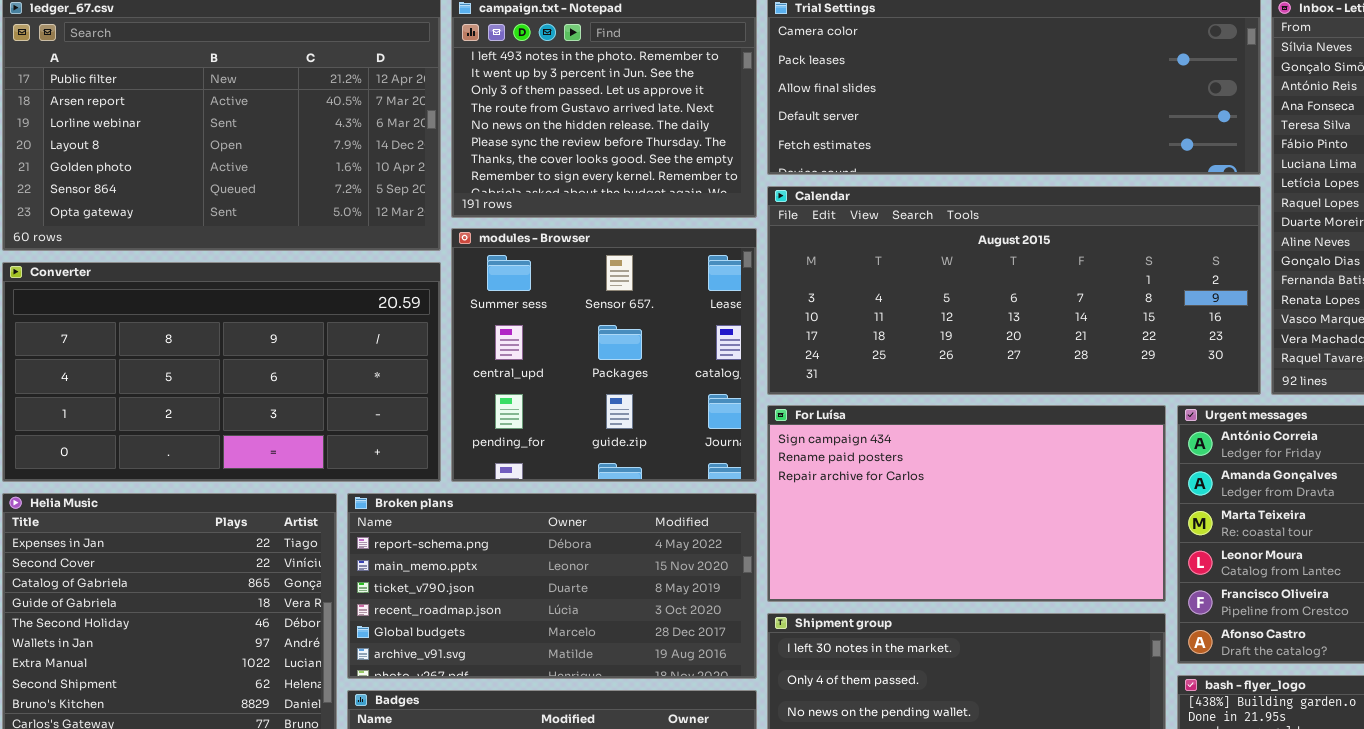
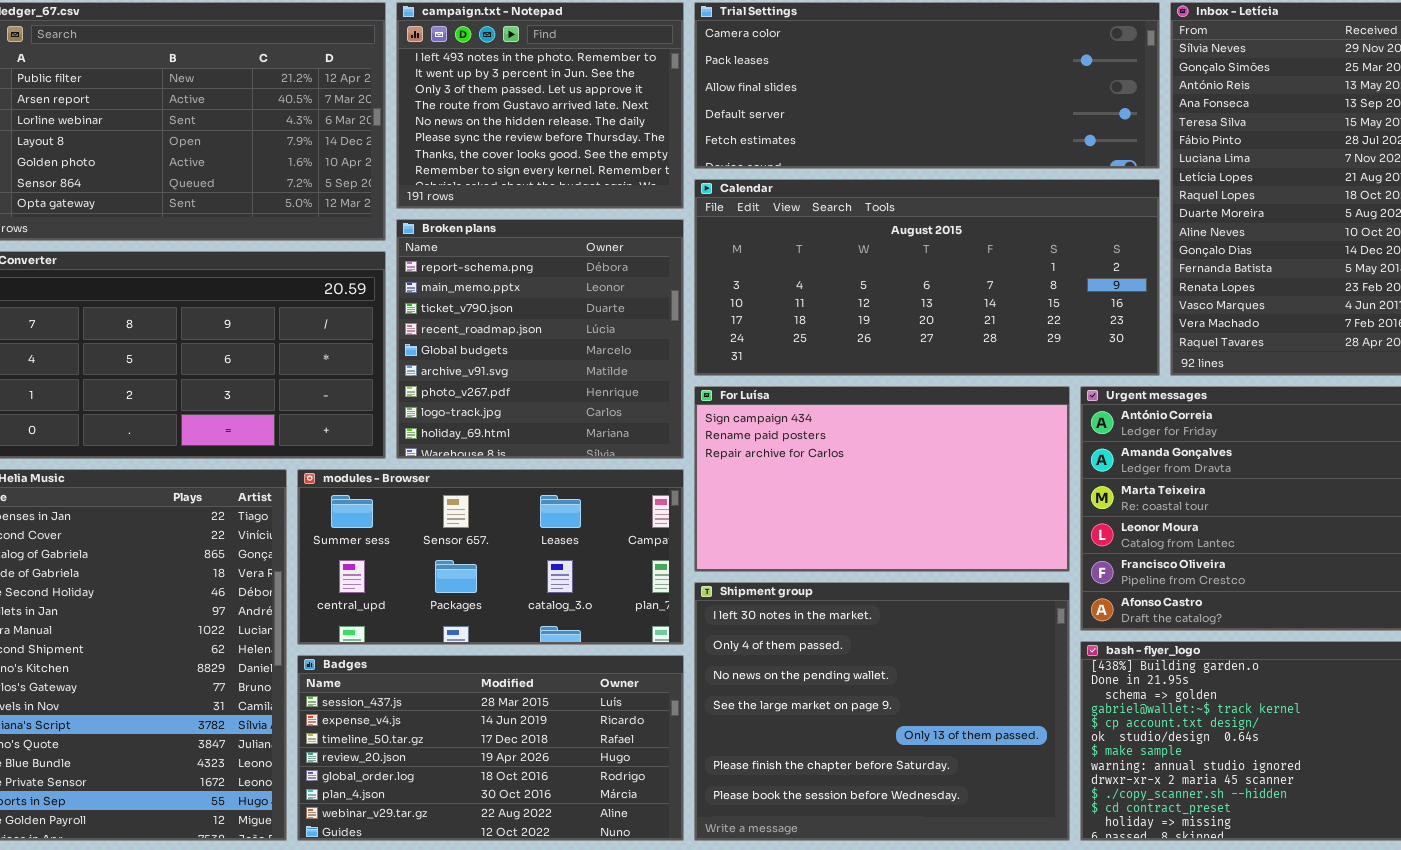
modules - Browser: [451,228,757,482] -> [297,469,684,645], moved, resized
Broken plans: [347,493,757,679] -> [396,219,684,459], moved, resized

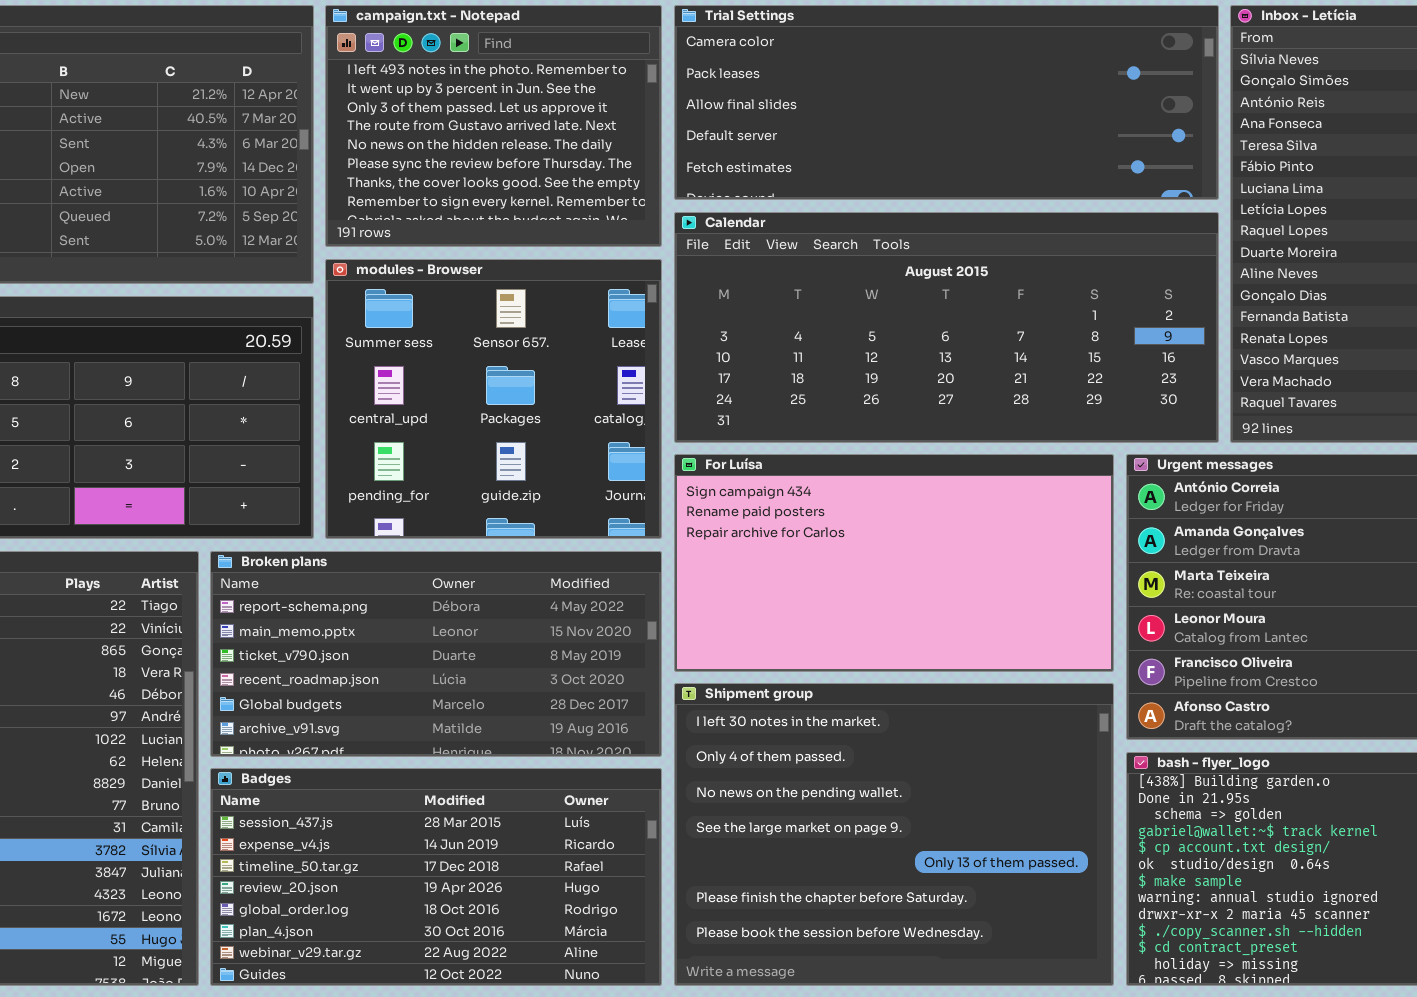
Broken plans: [396,219,684,459] -> [210,551,662,757], moved, resized
modules - Browser: [297,469,684,645] -> [325,259,662,539], moved, resized

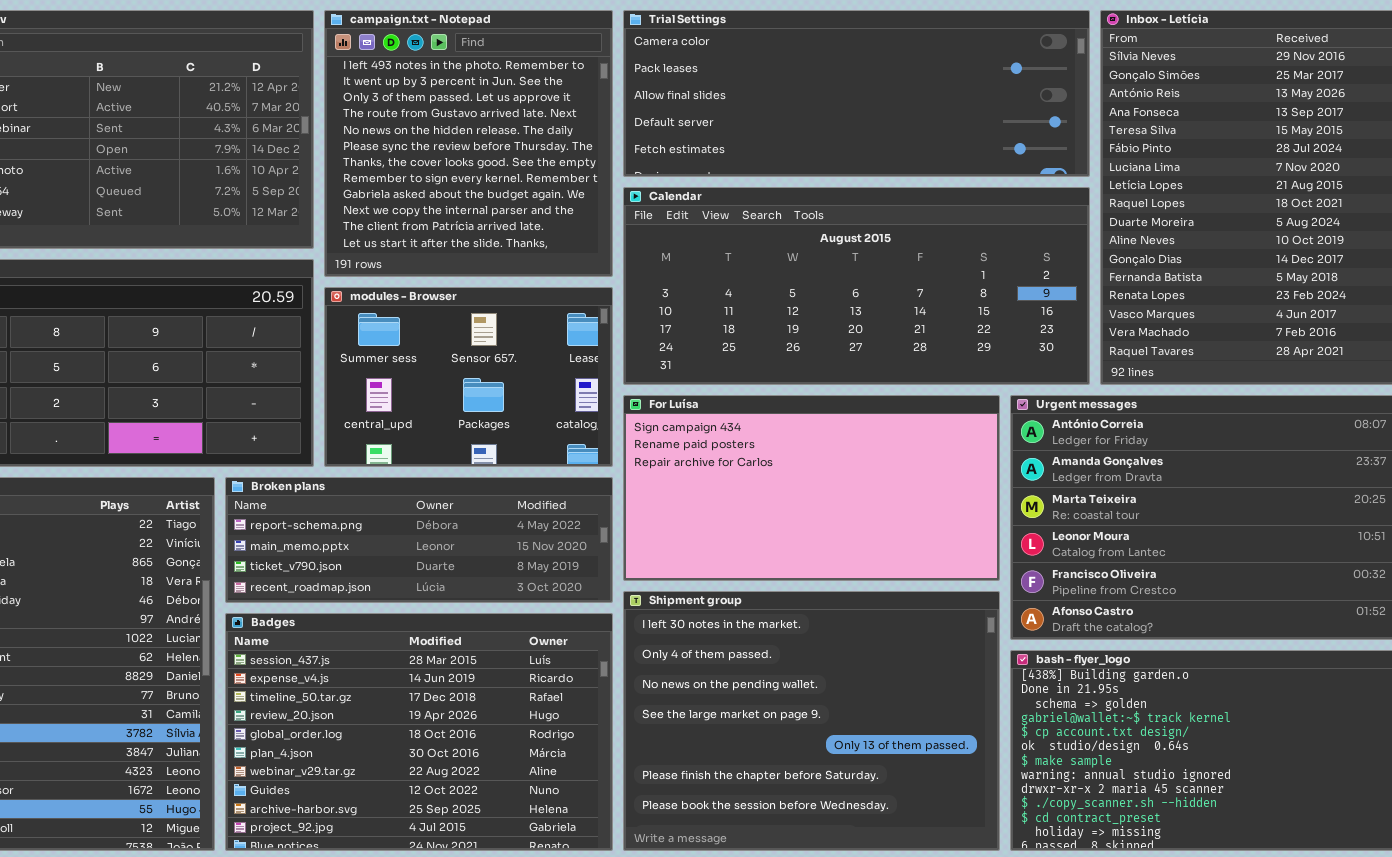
campaign.txt - Notepad: [325,5,662,247] -> [324,10,613,277], resized
modules - Browser: [325,259,662,539] -> [324,287,613,467], resized
Broken plans: [210,551,662,757] -> [225,477,613,603], resized
Badges: [210,768,662,986] -> [225,613,613,851], resized

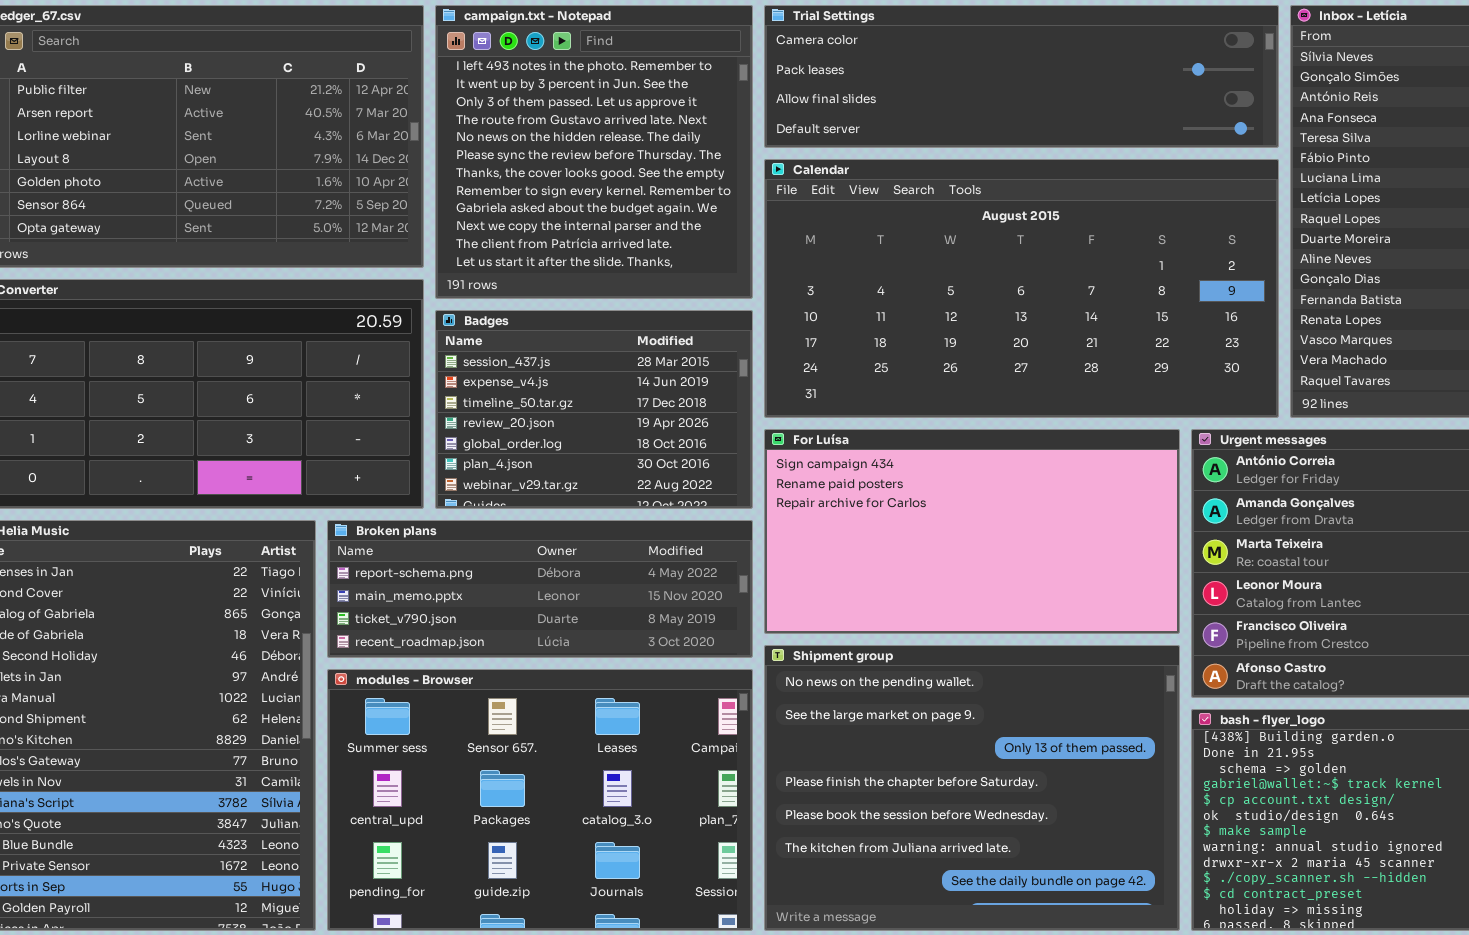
Trial Settings: [623,10,1090,177] -> [764,5,1279,148], resized
Calendar: [623,187,1090,385] -> [764,159,1279,418], resized
modules - Browser: [324,287,613,467] -> [327,669,753,931], moved, resized
Shipment group: [623,591,1000,851] -> [764,645,1180,931], scrolled down 2 rows
Badges: [225,613,613,851] -> [435,310,753,509], moved, resized

